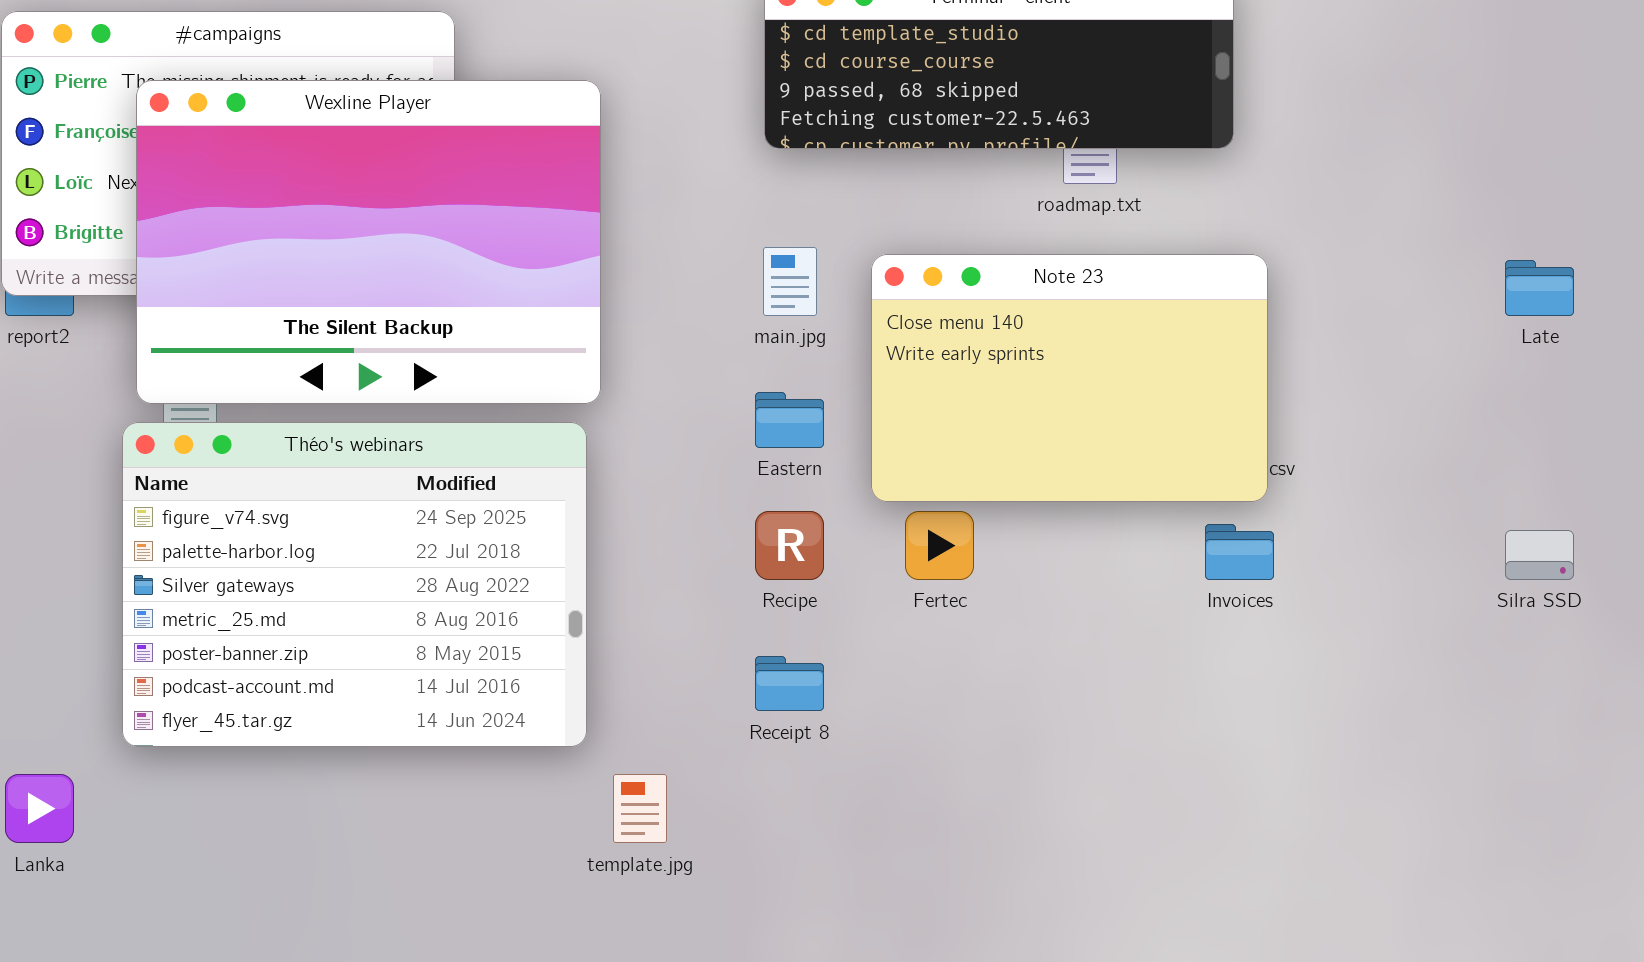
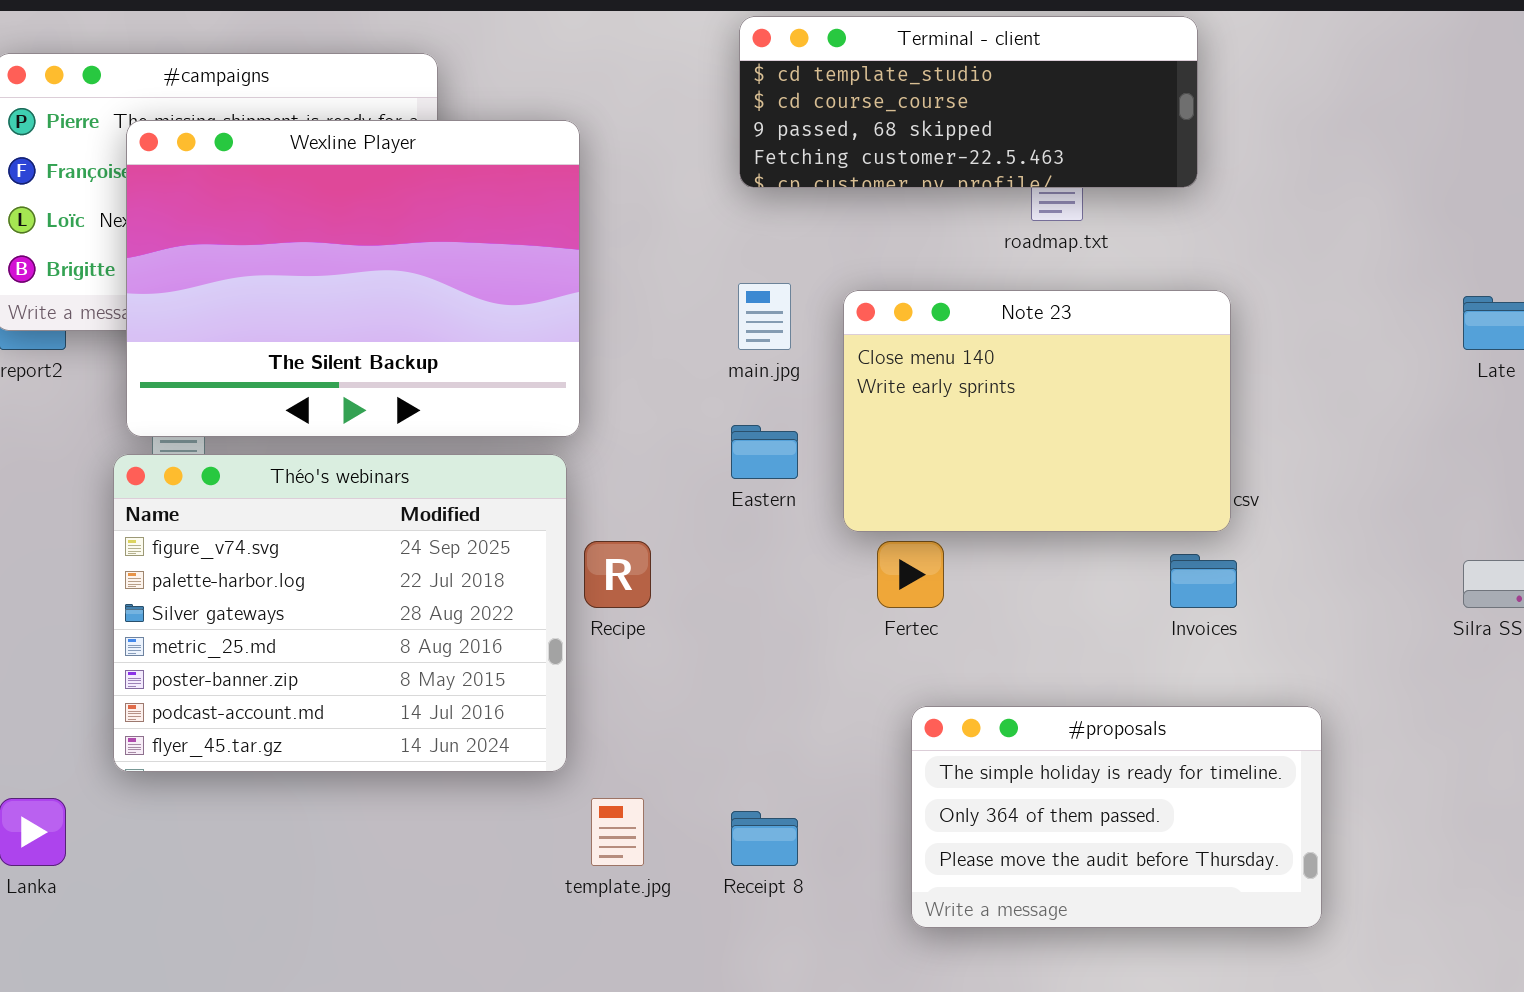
Recipe: [755,511,824,580] -> [584,541,651,608], moved
Receipt 8: [755,656,824,711] -> [731,811,798,866], moved
#proposals: none -> [911,706,1322,928], opened

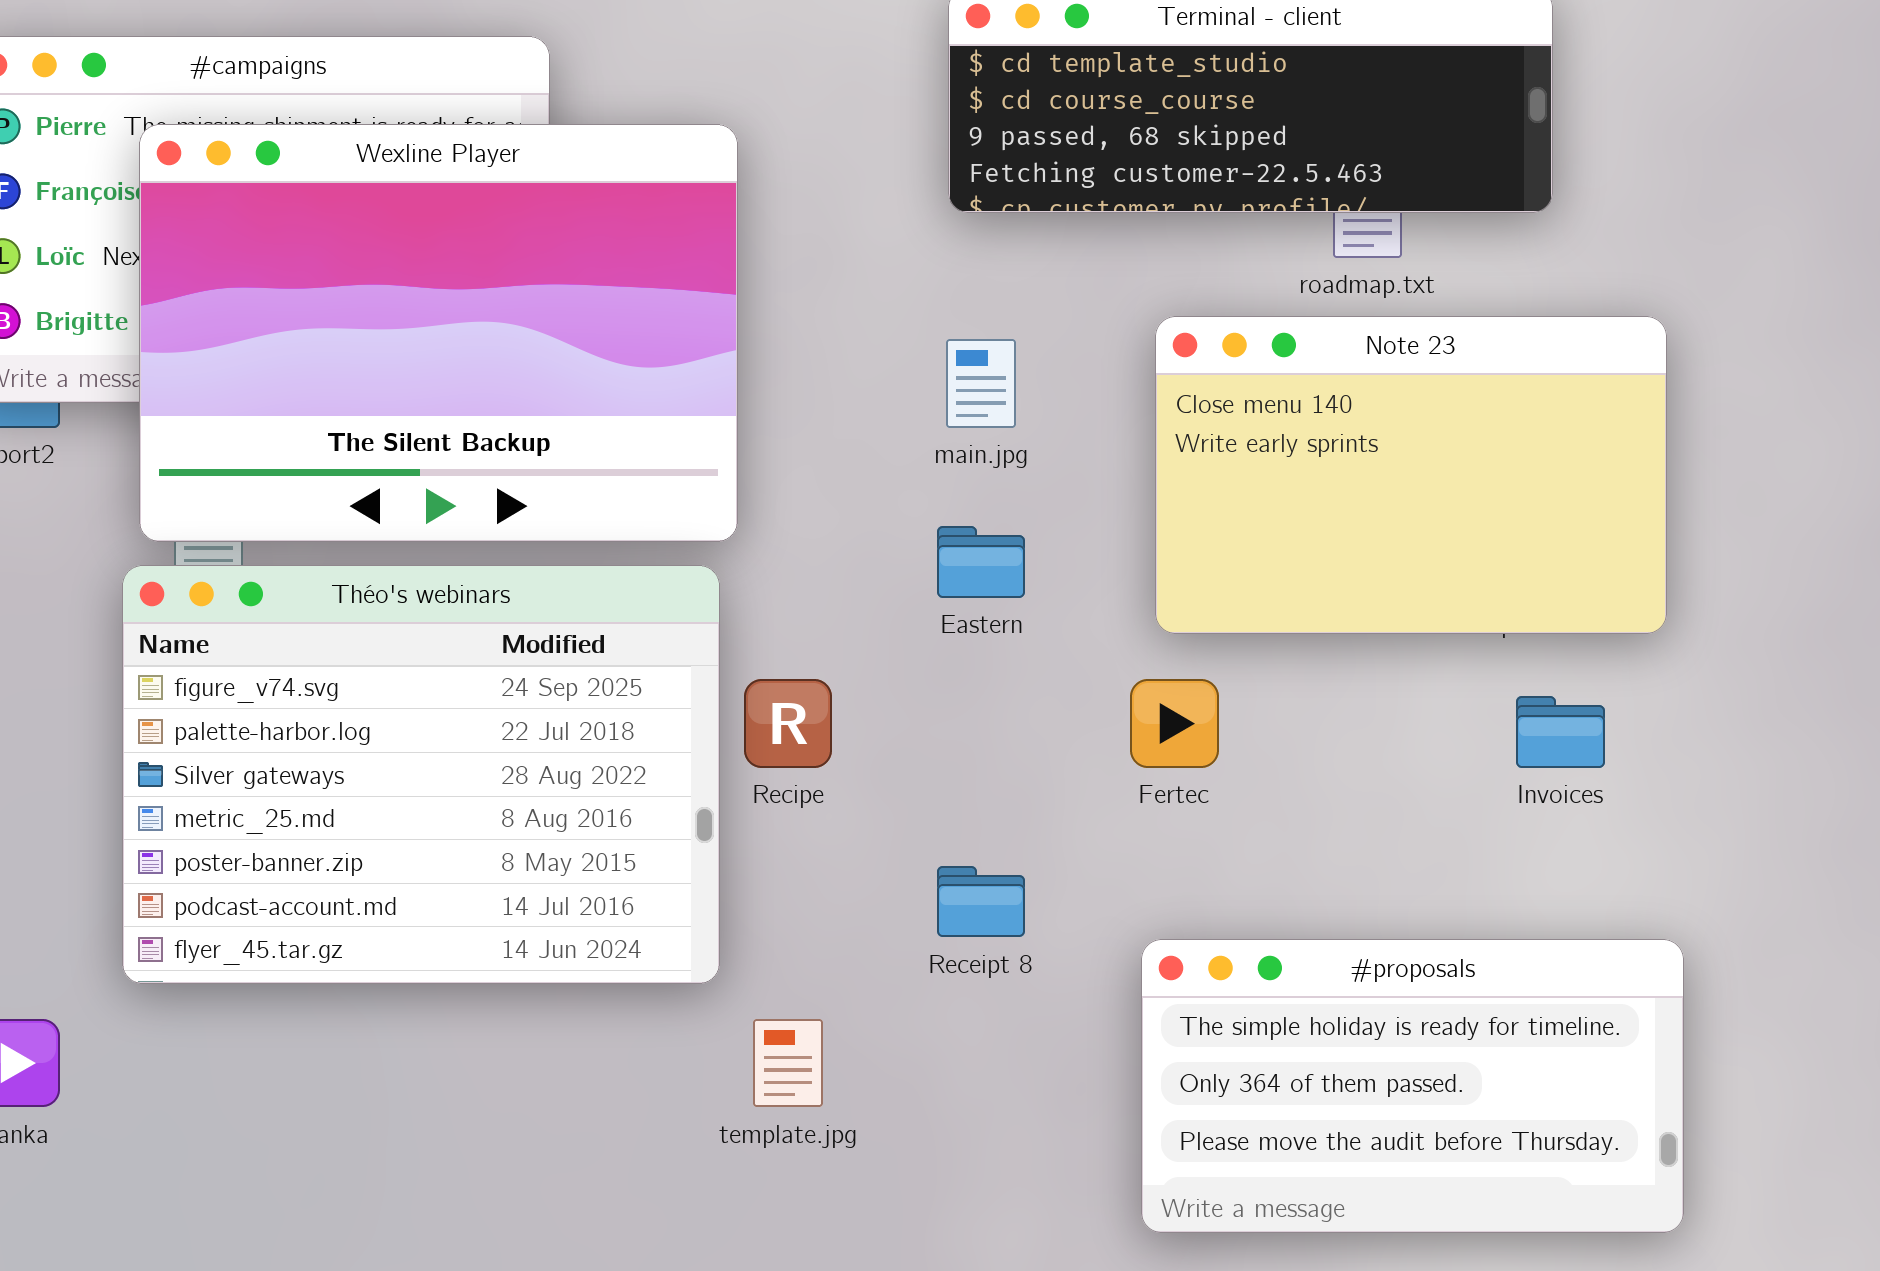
Note 23: [843,290,1231,532] -> [1155,316,1667,634], moved
#proposals: [911,706,1322,928] -> [1141,939,1684,1233], moved
Receipt 8: [731,811,798,866] -> [937,866,1025,937], moved

